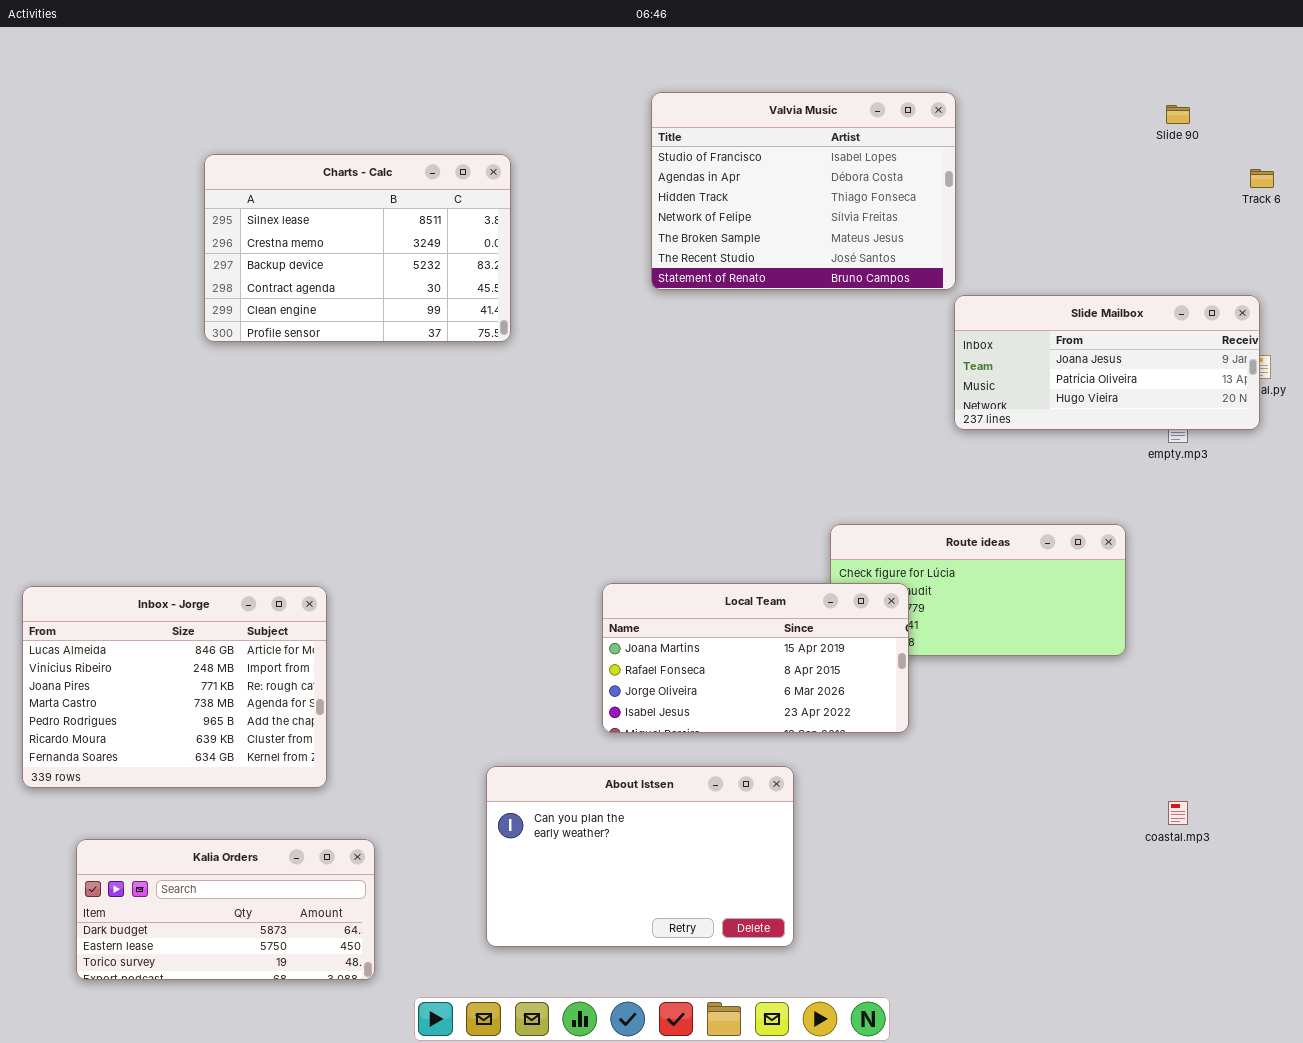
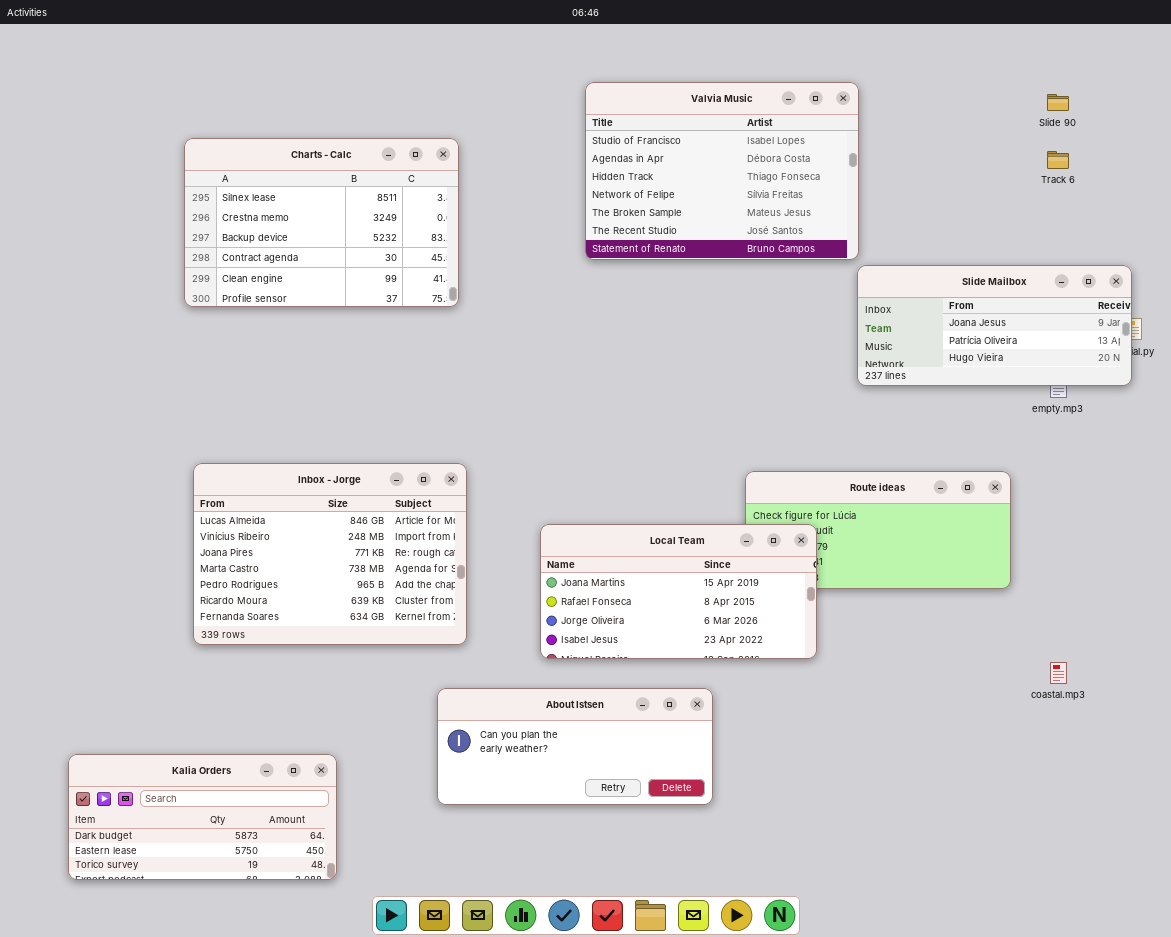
Track 6: [1250,169,1274,188] -> [1047,151,1069,169], moved
Inbox - Jorge: [22,586,327,788] -> [193,463,467,645], moved
About Istsen: [486,766,794,947] -> [437,688,713,805], resized
coastal.mp3: [1168,801,1188,825] -> [1050,662,1067,684], moved

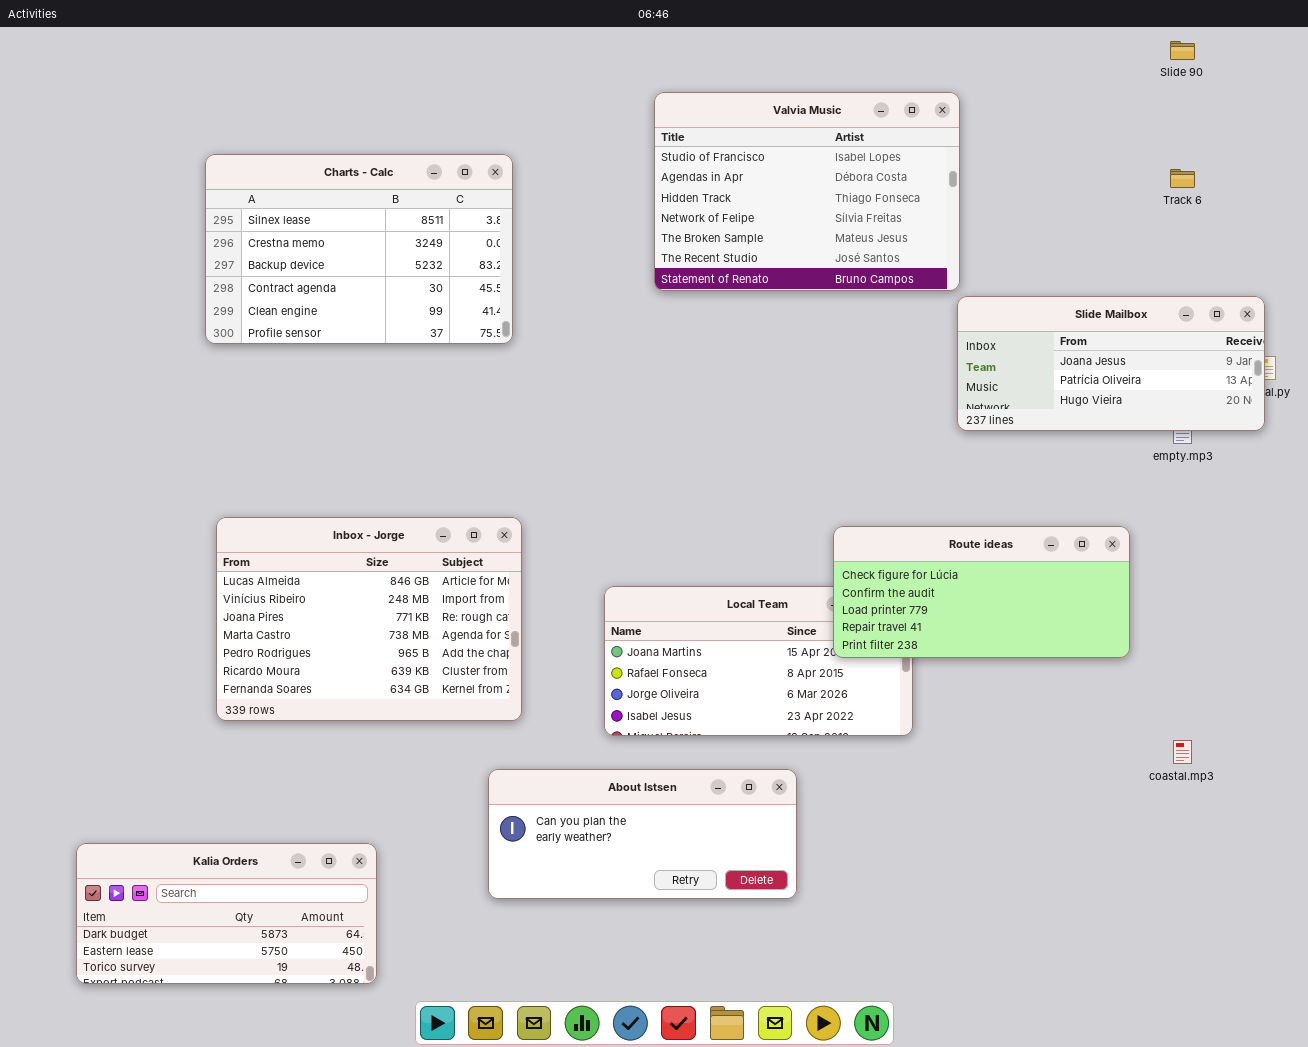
Slide 90: [1047,94,1069,111] -> [1170,41,1195,60], moved
Route ideas: [745,471,1011,589] -> [833,526,1130,658], raised

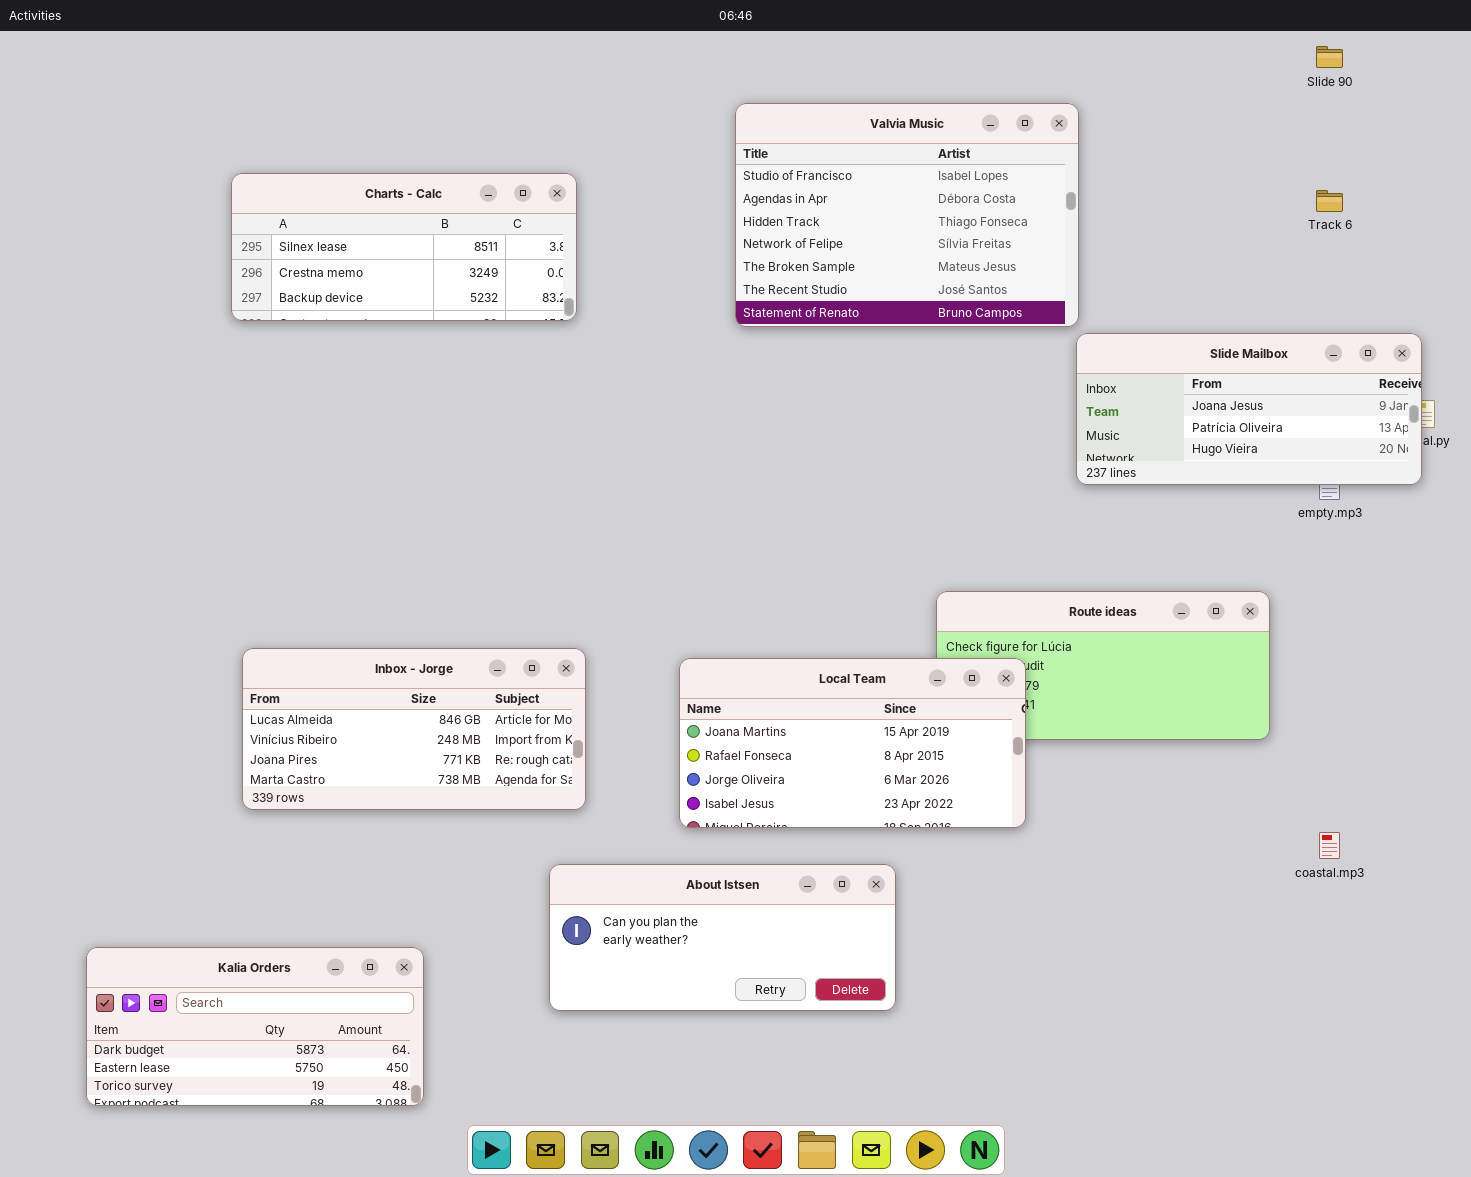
Charts - Calc: [205,154,513,344] -> [231,173,577,321], resized
Inbox - Jorge: [216,517,522,721] -> [242,648,586,810], resized
Local Team: [604,586,913,736] -> [679,658,1026,828], raised

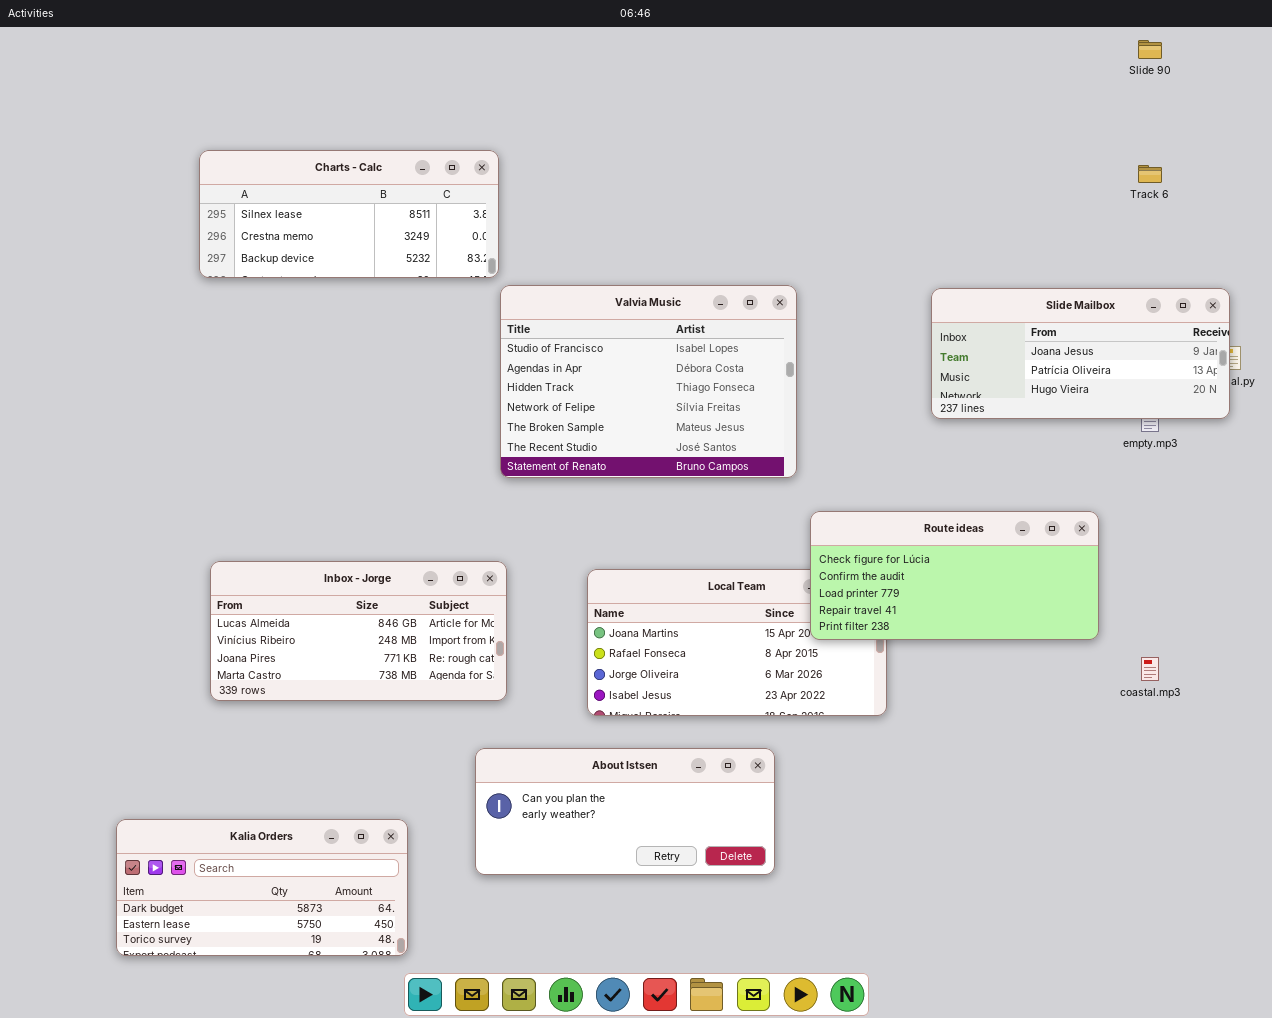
Valvia Music: [735,103,1079,327] -> [500,285,797,478], moved
Route ideas: [936,591,1270,740] -> [810,511,1099,640], raised
coastal.mp3: [1319,832,1340,859] -> [1141,657,1159,681], moved
Kalia Orders: [86,947,424,1106] -> [116,819,408,956], moved

